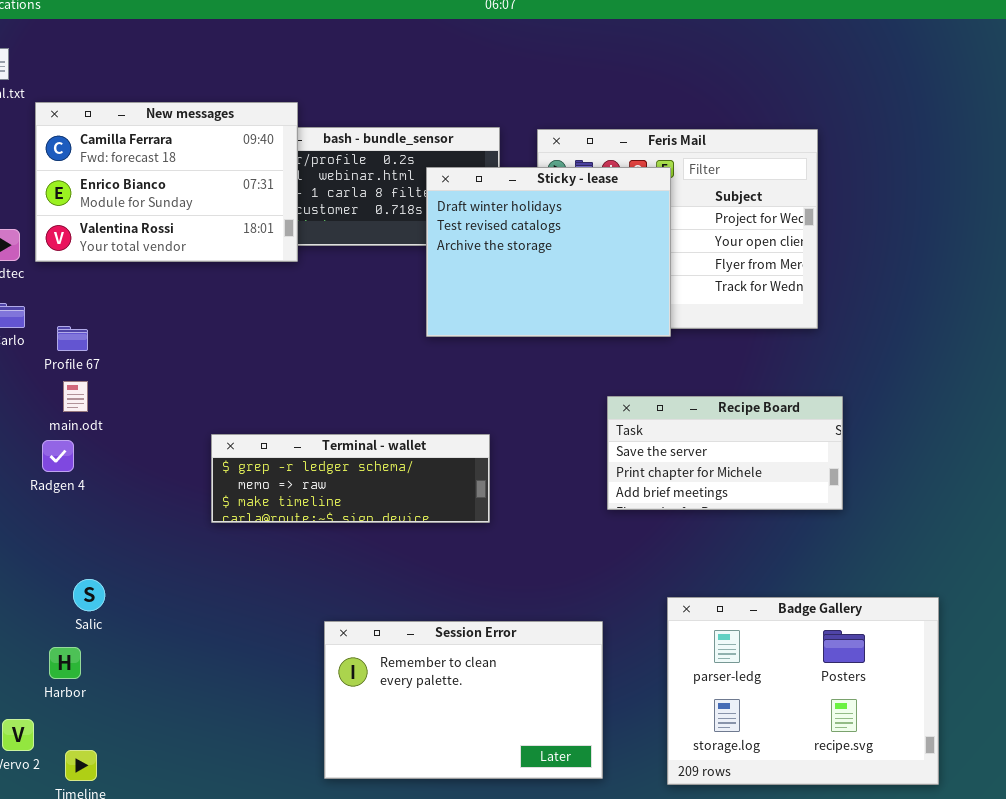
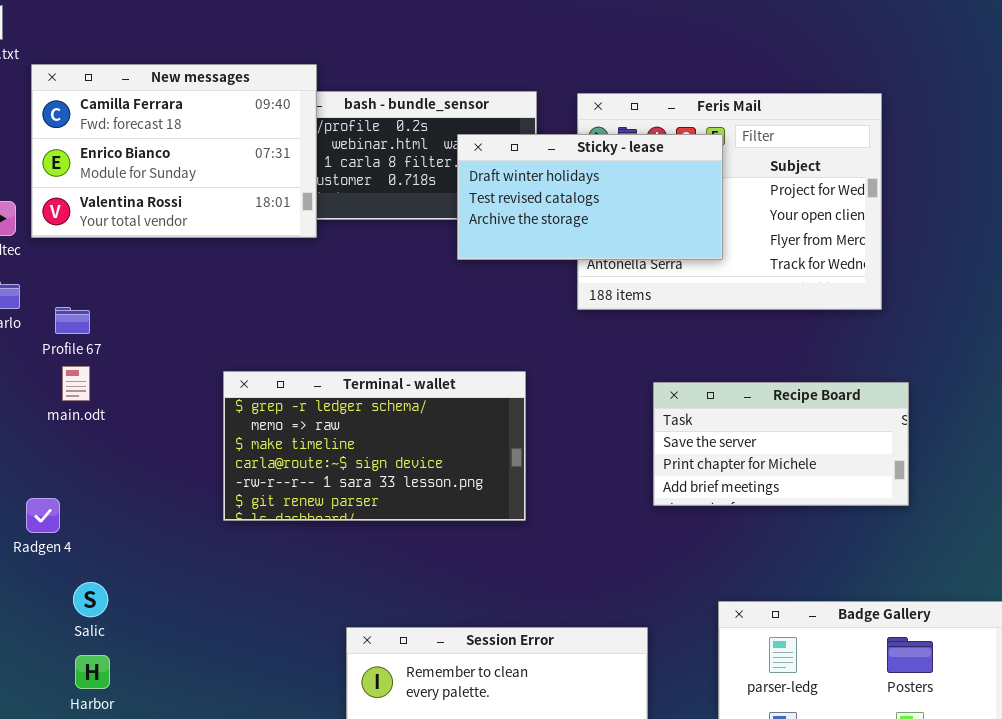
Sticky - lease: [426,167,671,337] -> [457,134,723,260], resized
Terminal - wallet: [211,434,490,523] -> [223,371,526,521], resized
Radgen 4: [42,440,74,472] -> [26,498,60,533], moved
Harbor: [49,647,81,679] -> [75,655,110,689], moved

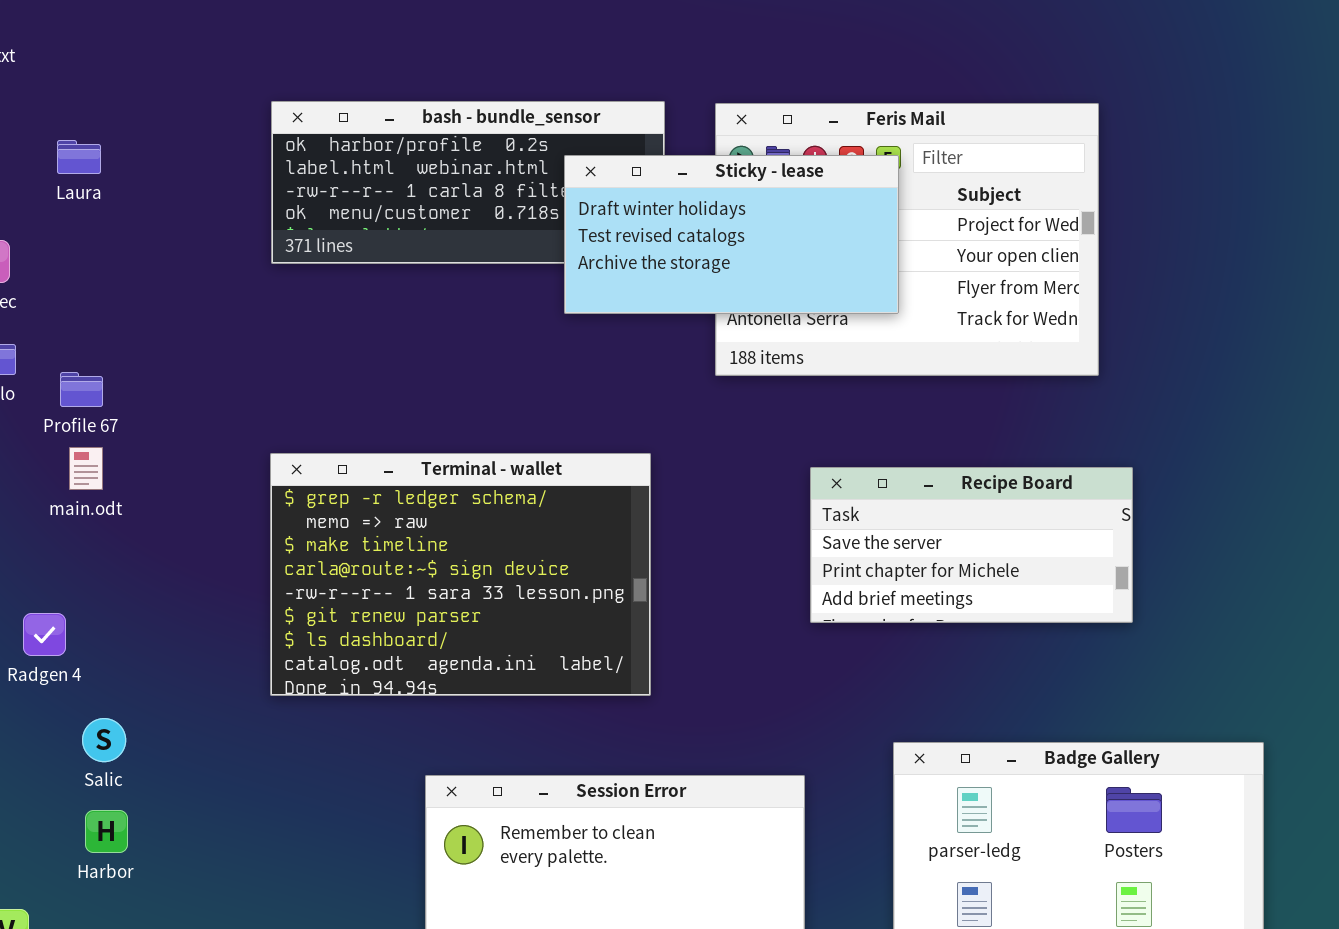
New messages: [31,64,317,238] -> none, closed
Terminal - wallet: [223,371,526,521] -> [270,453,651,696], resized

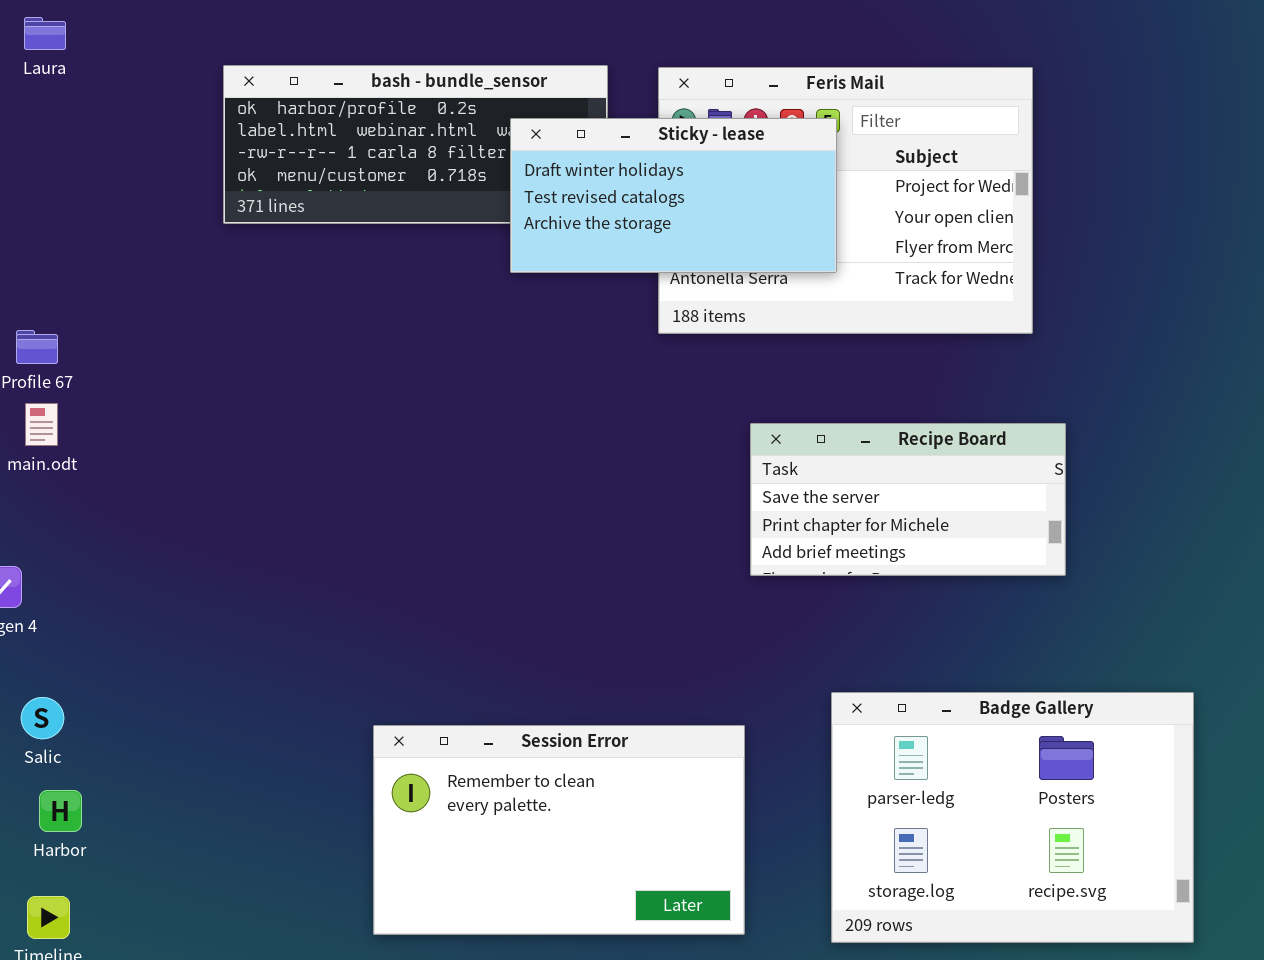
Laura: [57,140,101,174] -> [24,17,66,50], moved
Terminal - wallet: [270,453,651,696] -> none, closed
Salic: [82,718,126,762] -> [21,697,64,739], moved
Harbor: [85,810,128,853] -> [39,790,82,832], moved

